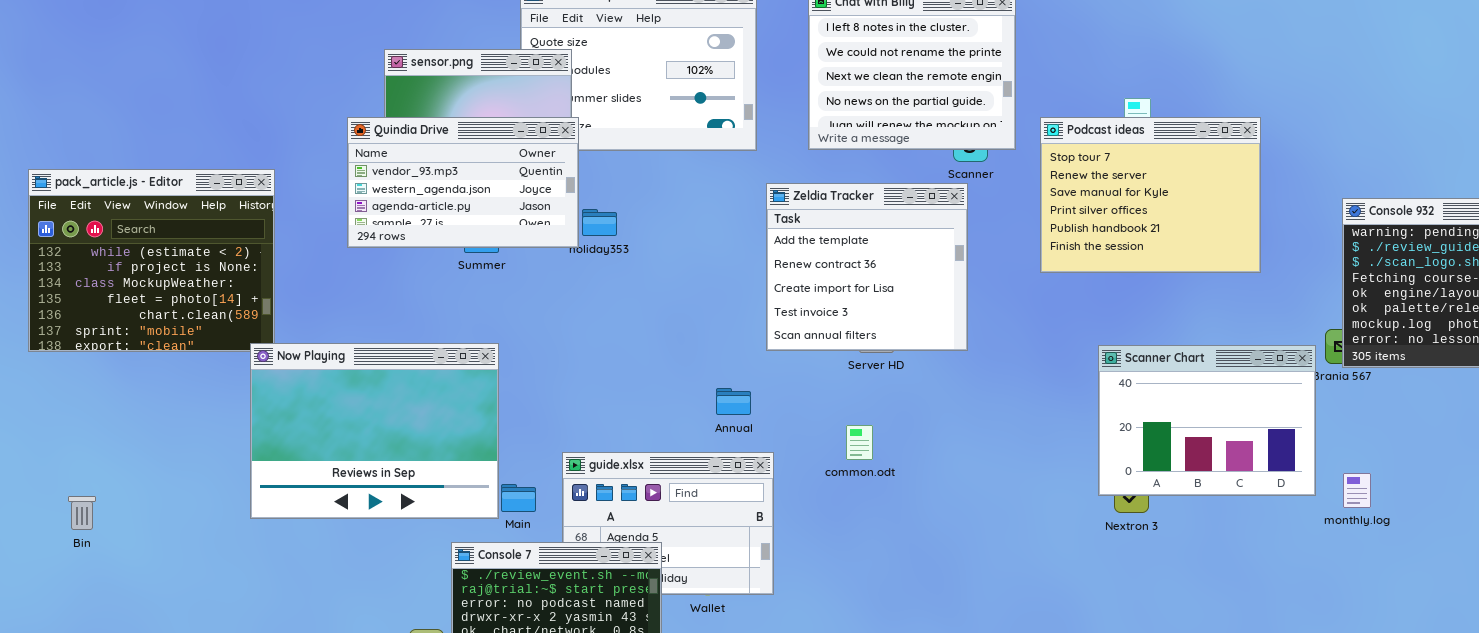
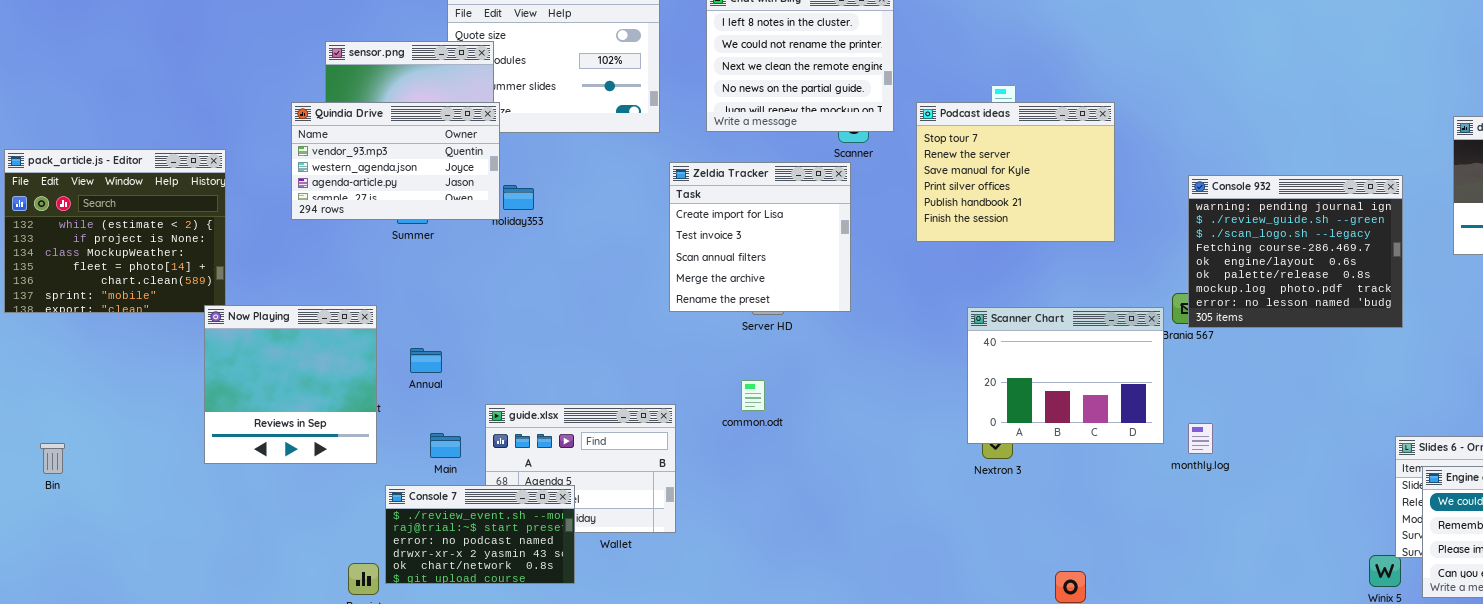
Zeldia Tracker: [766,183,968,351] -> [669,162,851,312], scrolled down 2 rows
Now Playing: [250,343,499,519] -> [204,305,377,464], resized
Annual: [716,388,751,415] -> [410,348,442,373], moved

